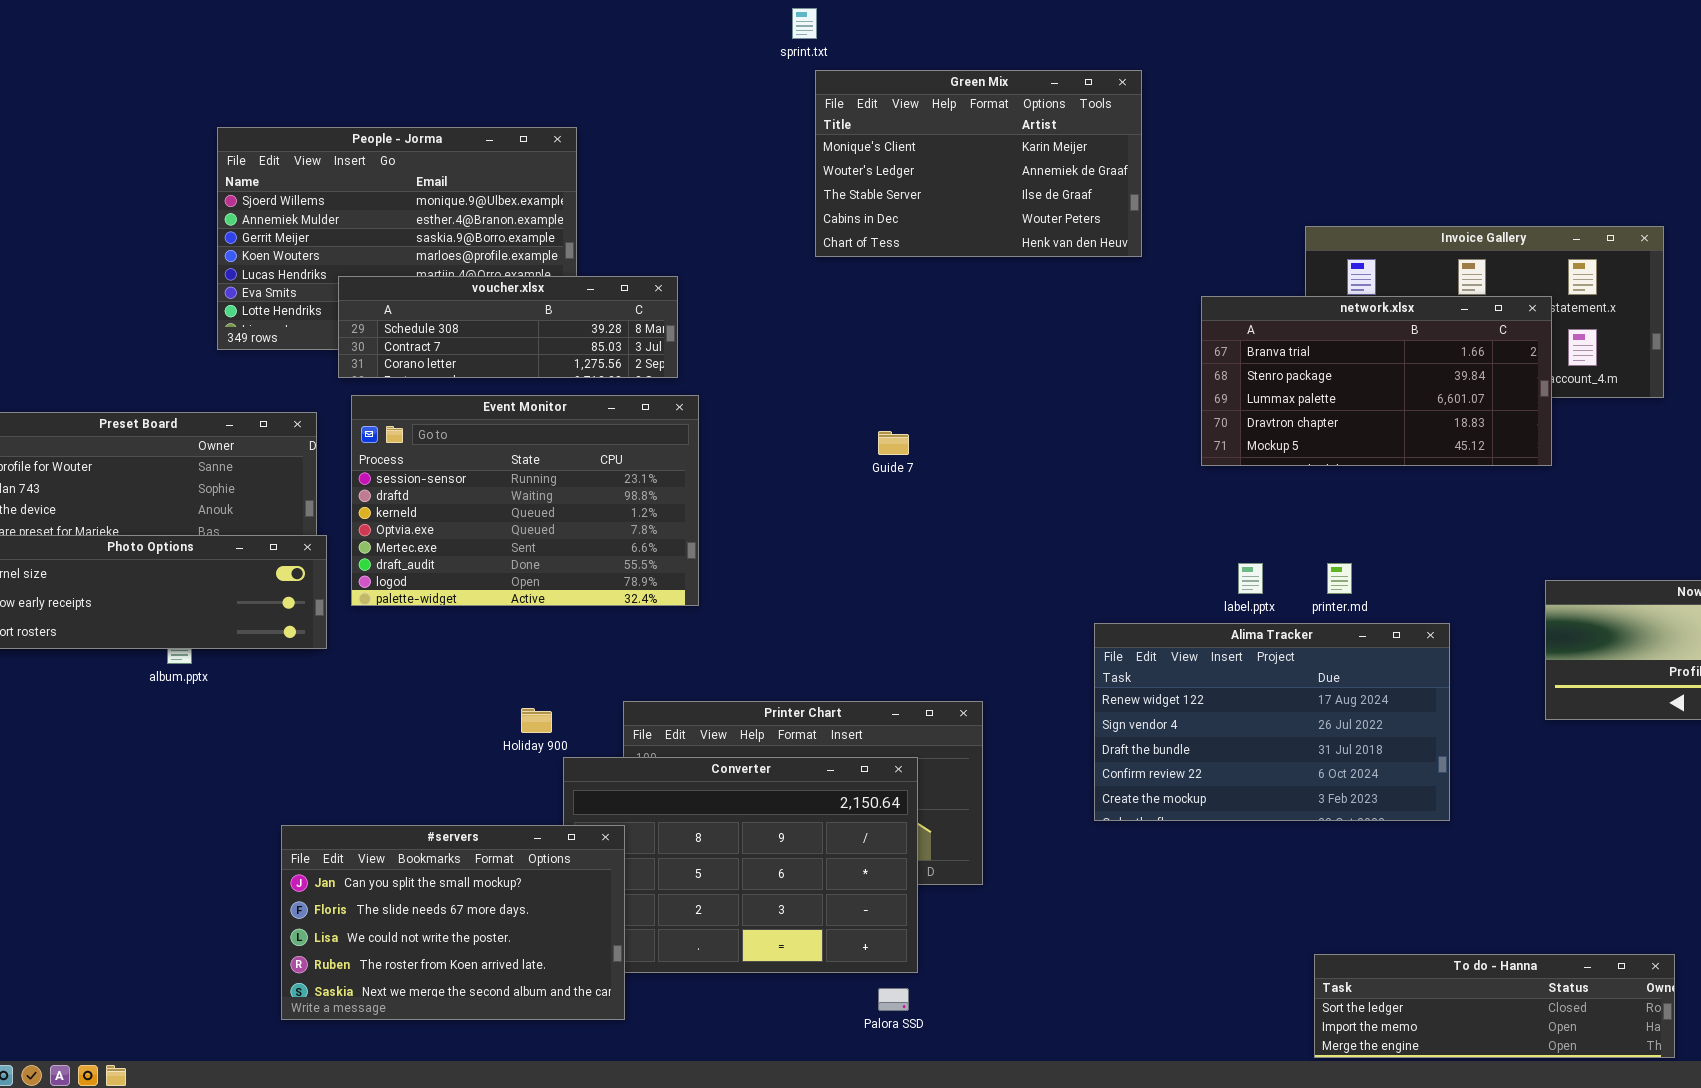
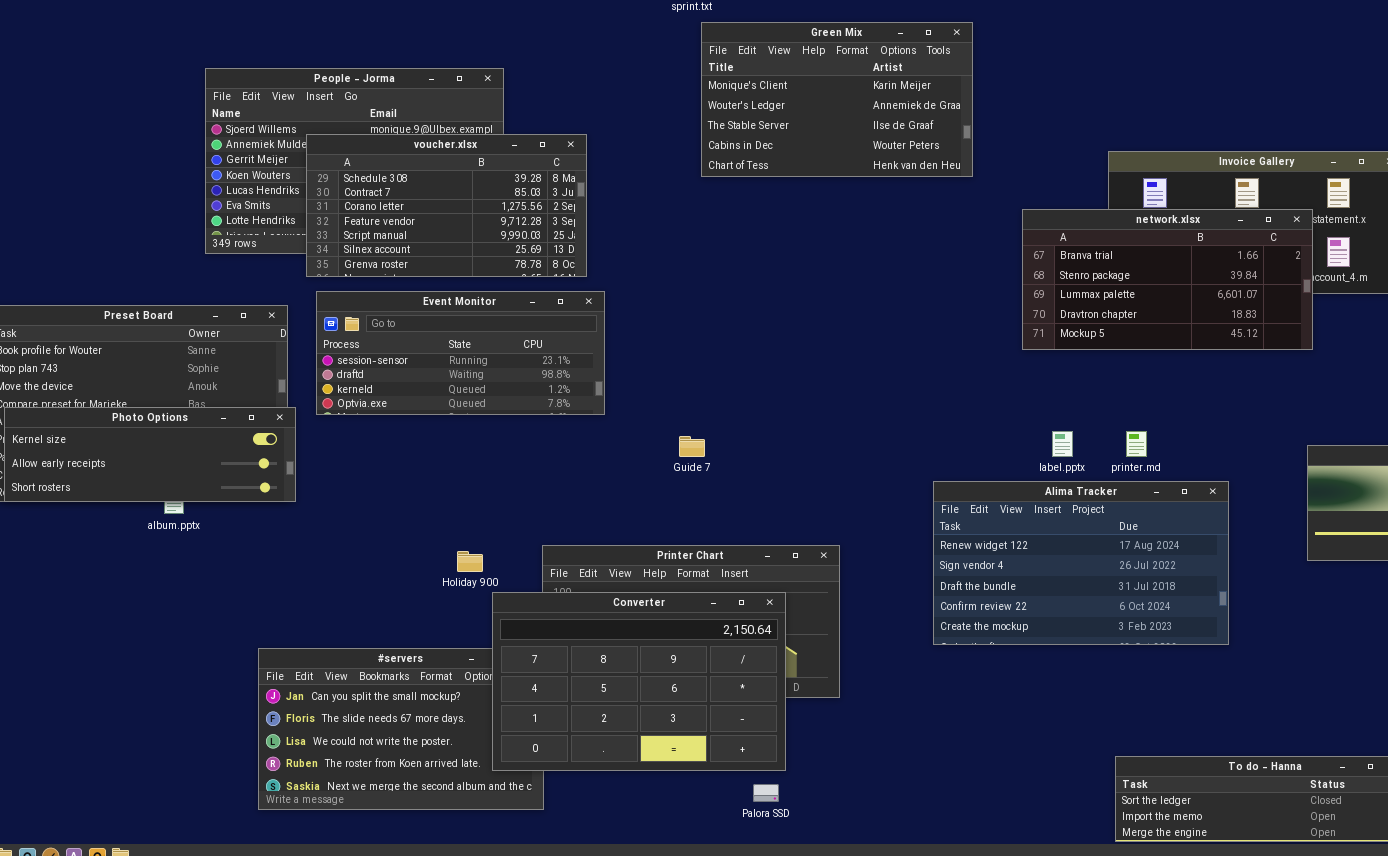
voucher.xlsx: [338,276,678,378] -> [306,134,587,277], resized
Event Monitor: [351,395,699,606] -> [316,291,605,415], resized
Guide 7: [878,431,909,455] -> [679,436,705,457], moved
Converter: [563,757,918,973] -> [492,592,786,771], raised

